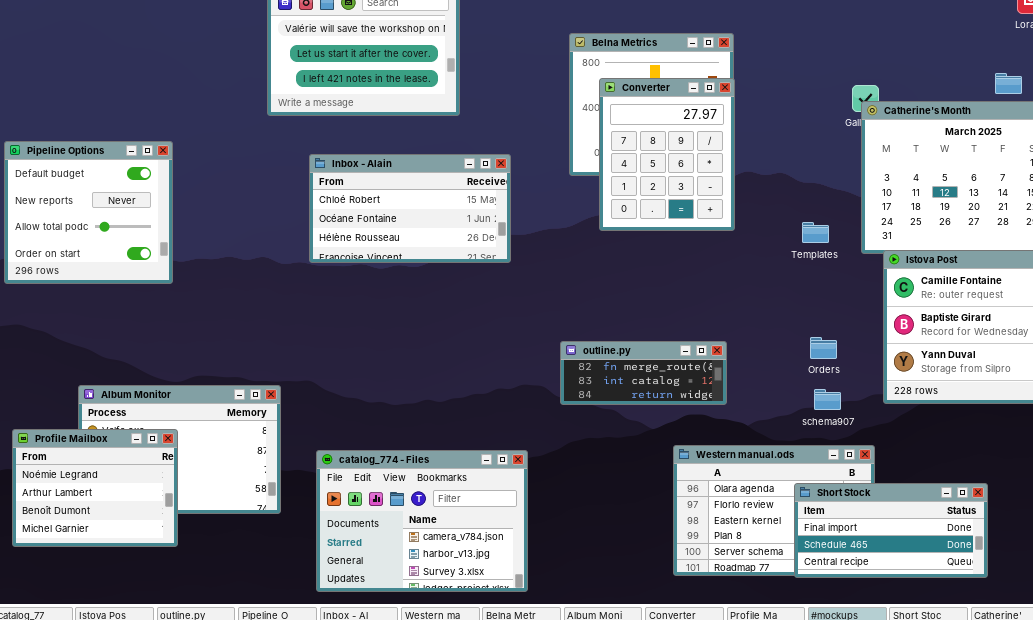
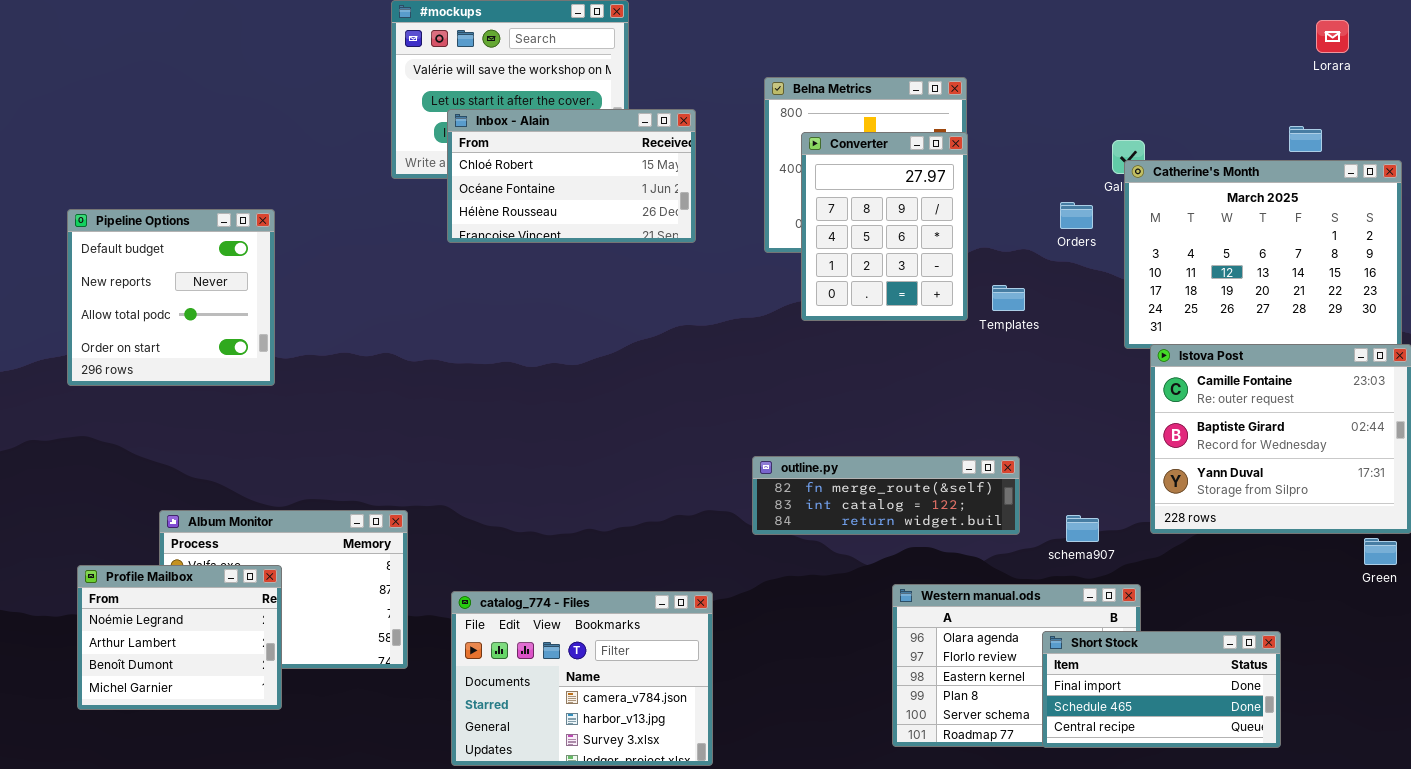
Inbox - Alain: [309,154,511,263] -> [447,109,696,243], moved
Templates: [802,222,829,243] -> [992,285,1025,311], moved
Orders: [810,337,837,359] -> [1060,202,1093,229], moved
outline.py: [560,341,727,405] -> [752,456,1020,535], resized

